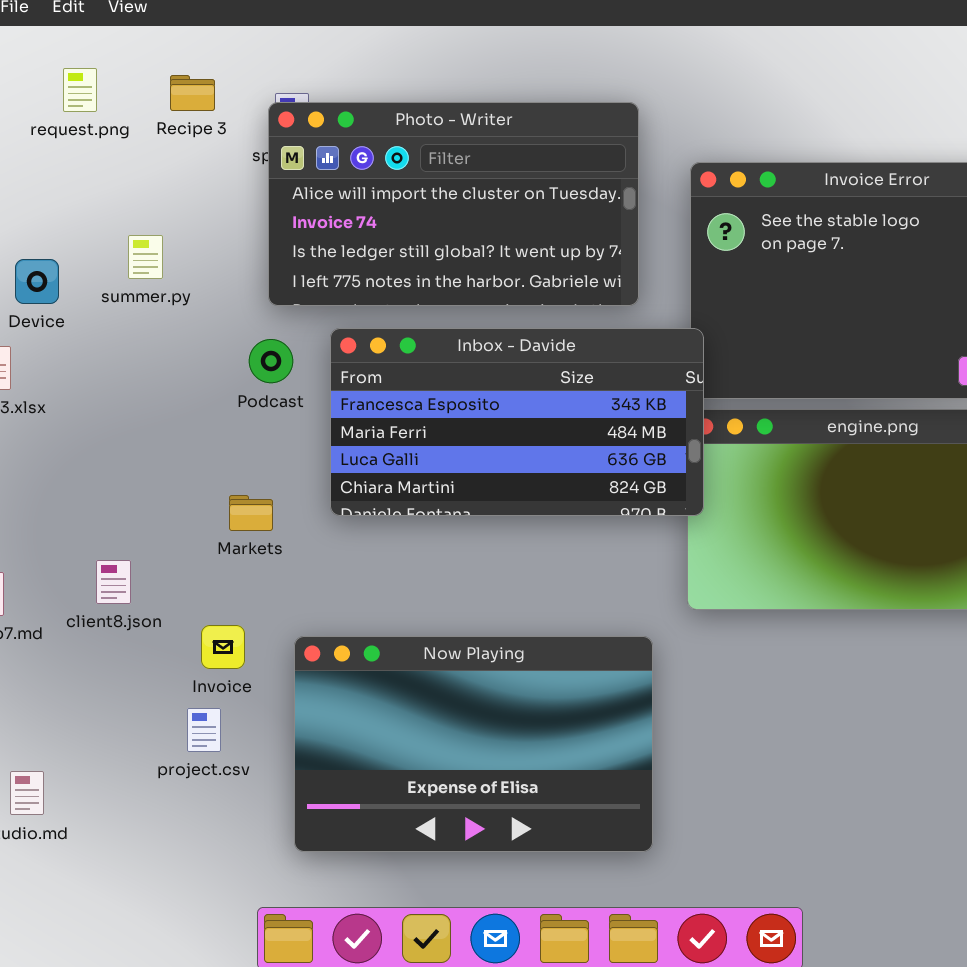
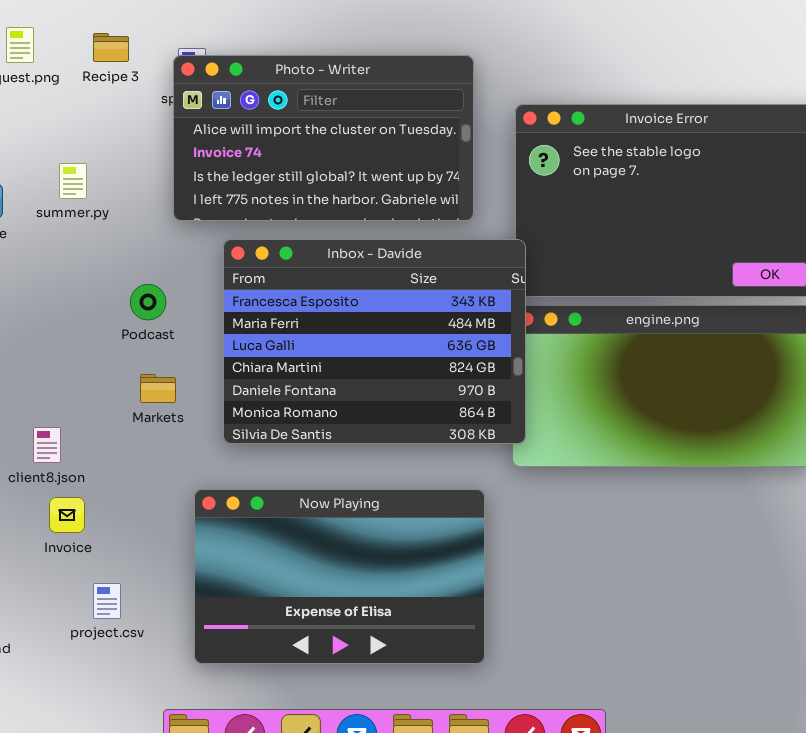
Inbox - Davide: [330,328,704,516] -> [223,239,526,444], resized
Podcast: [249,339,293,383] -> [130,284,166,320], moved
Invoice: [201,625,245,669] -> [49,497,85,533], moved
project.csv: [187,708,221,752] -> [93,583,121,619], moved

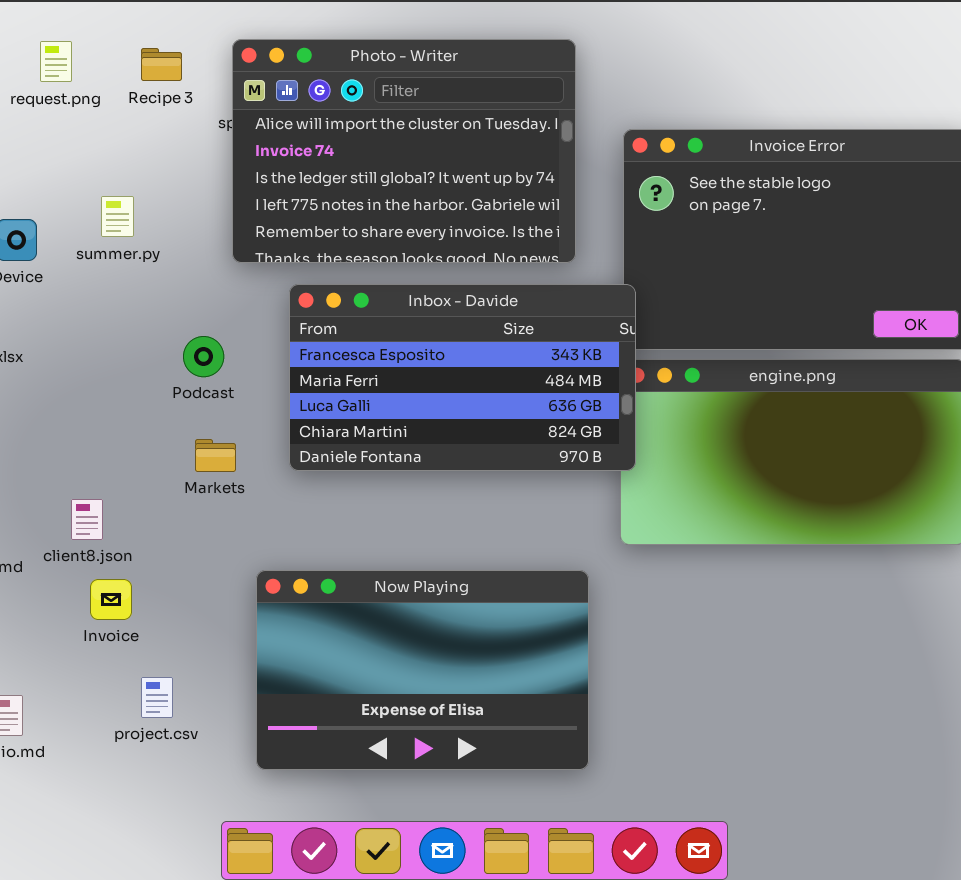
Photo - Writer: [173,55,474,221] -> [232,39,576,263], resized
Inbox - Davide: [223,239,526,444] -> [289,284,636,471], resized

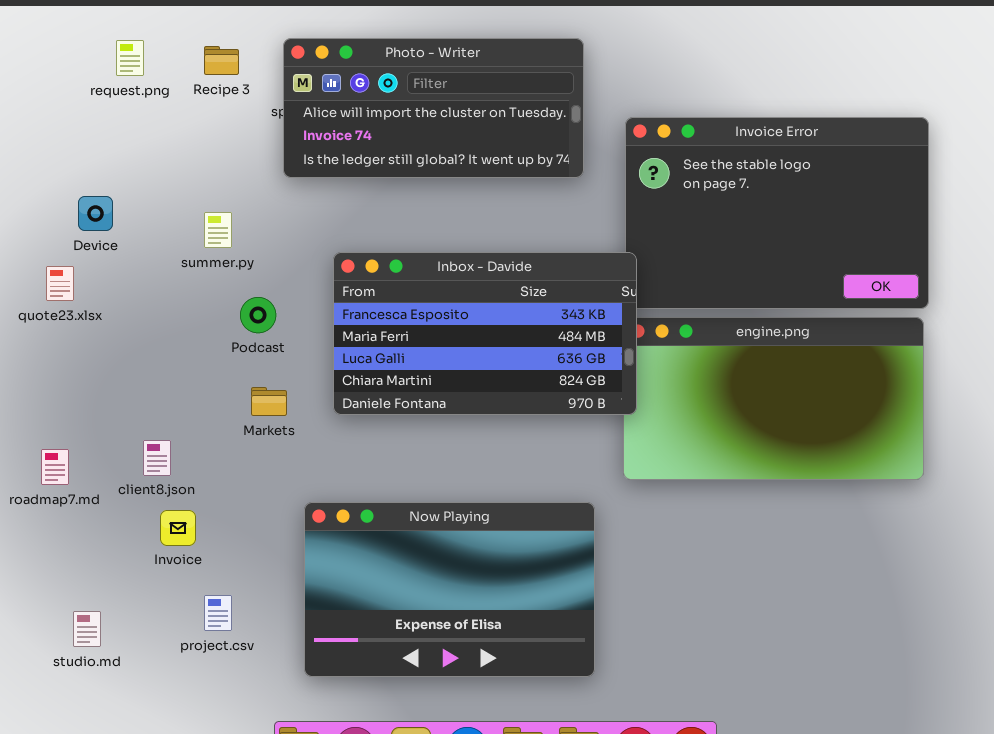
Photo - Writer: [232,39,576,263] -> [283,38,584,178], resized
summer.py: [101,196,134,237] -> [204,212,232,248], moved

